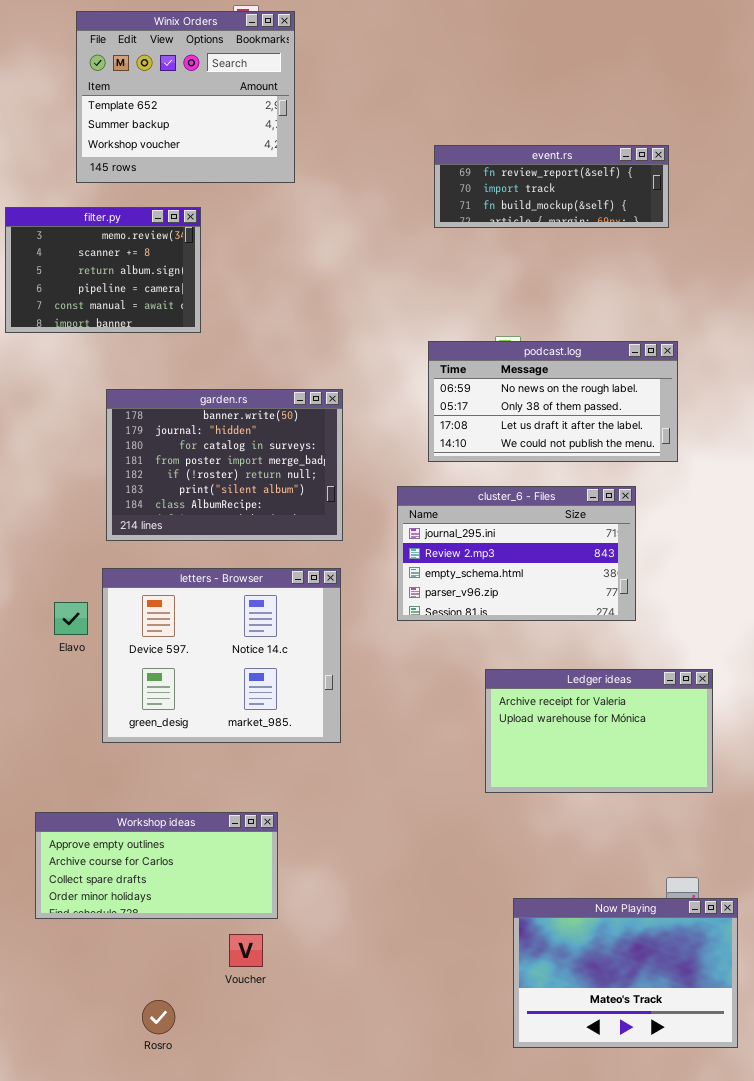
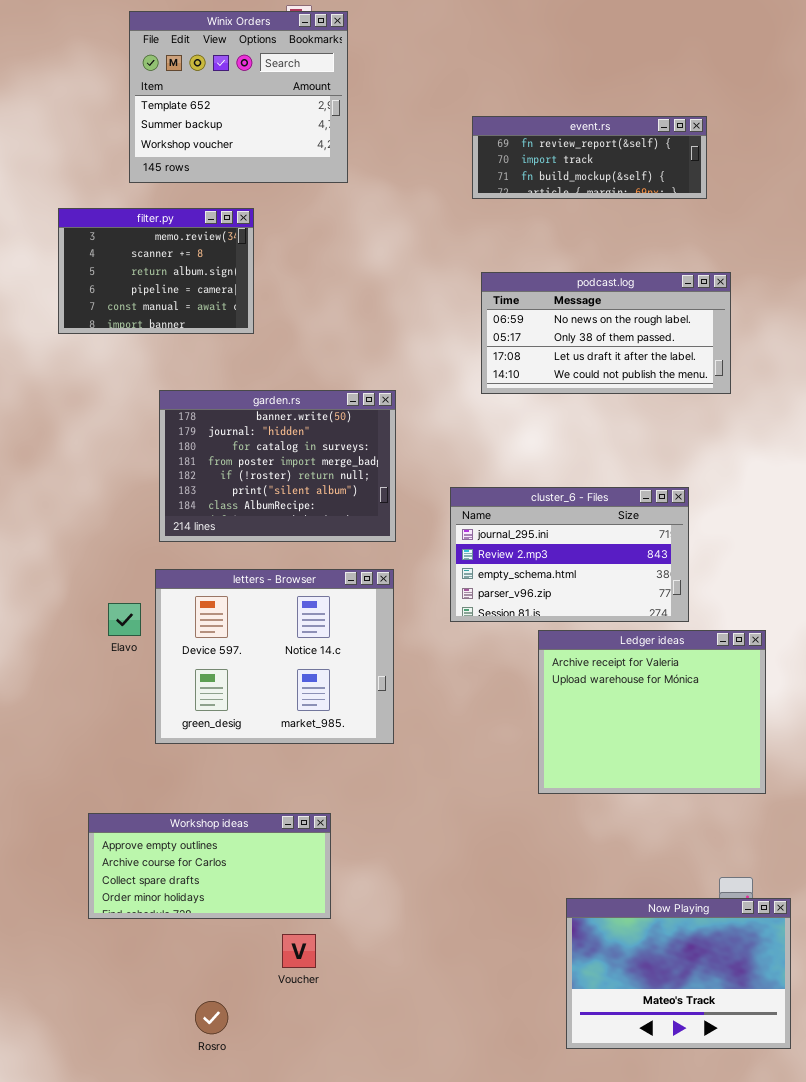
event.rs: [434,145,669,228] -> [472,116,707,199], moved
podcast.log: [428,341,678,462] -> [481,272,731,394], moved
Ledger ideas: [485,669,713,793] -> [538,630,766,794], resized

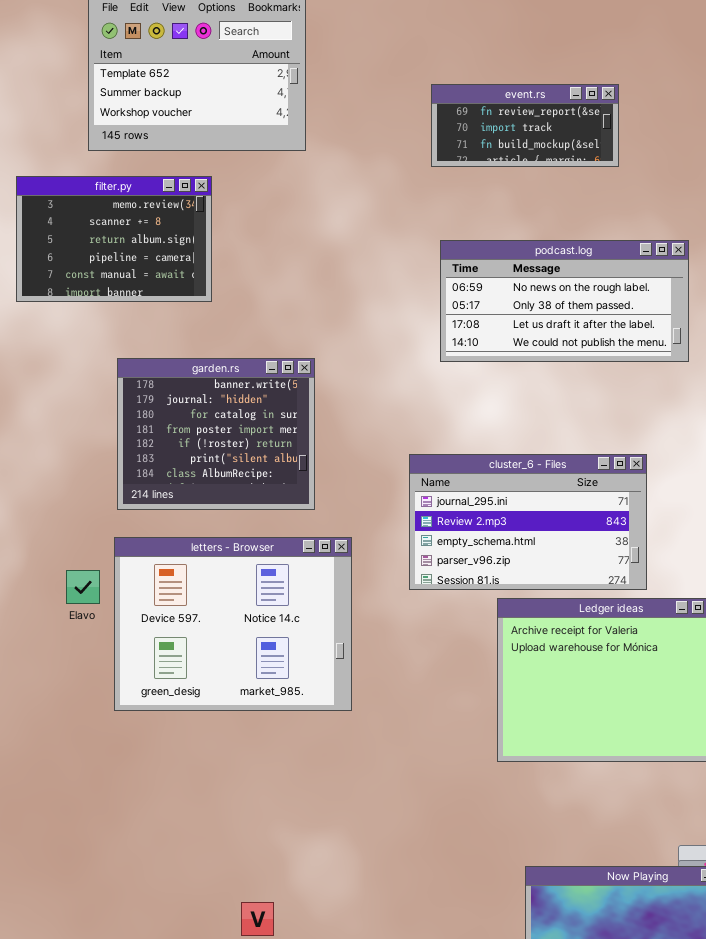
event.rs: [472,116,707,199] -> [431,84,619,167], resized
garden.rs: [159,390,396,542] -> [117,358,315,510], resized
Workshop ideas: [88,813,331,919] -> none, closed

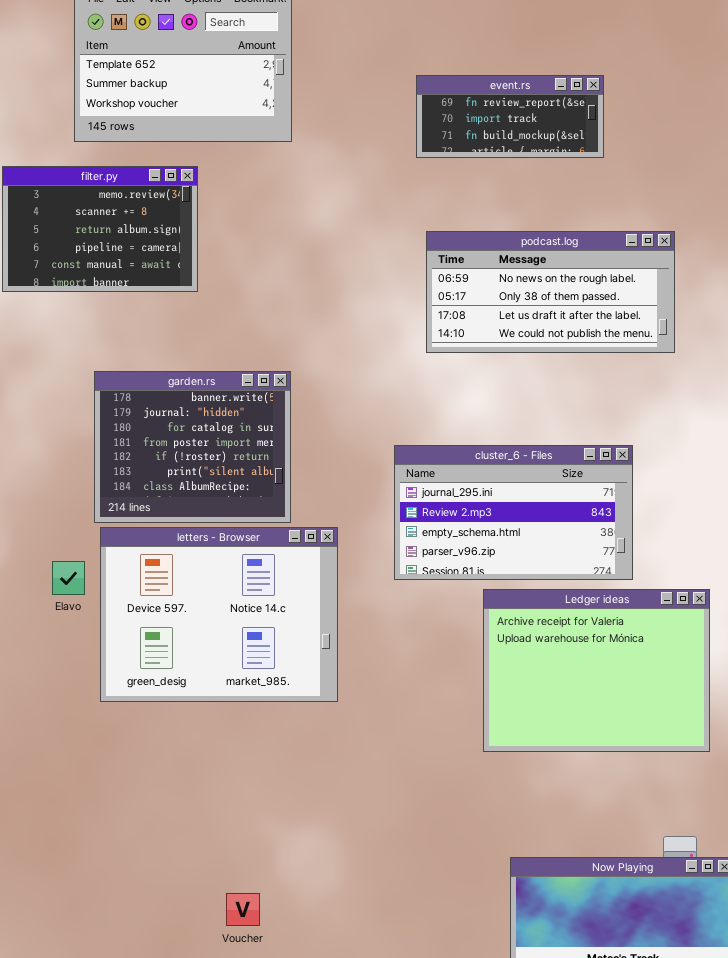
garden.rs: [117,358,315,510] -> [94,371,291,523], moved

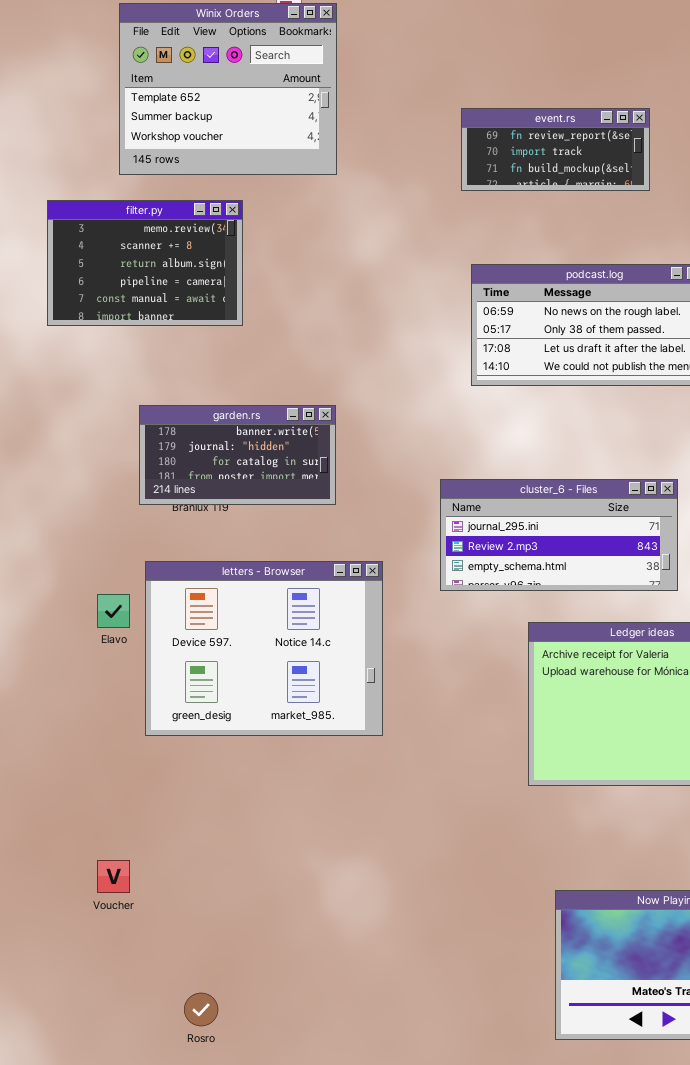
garden.rs: [94,371,291,523] -> [139,405,336,505], resized
cluster_6 - Files: [394,445,633,580] -> [440,479,678,591], resized
Voucher: [226,893,260,926] -> [97,860,130,893], moved

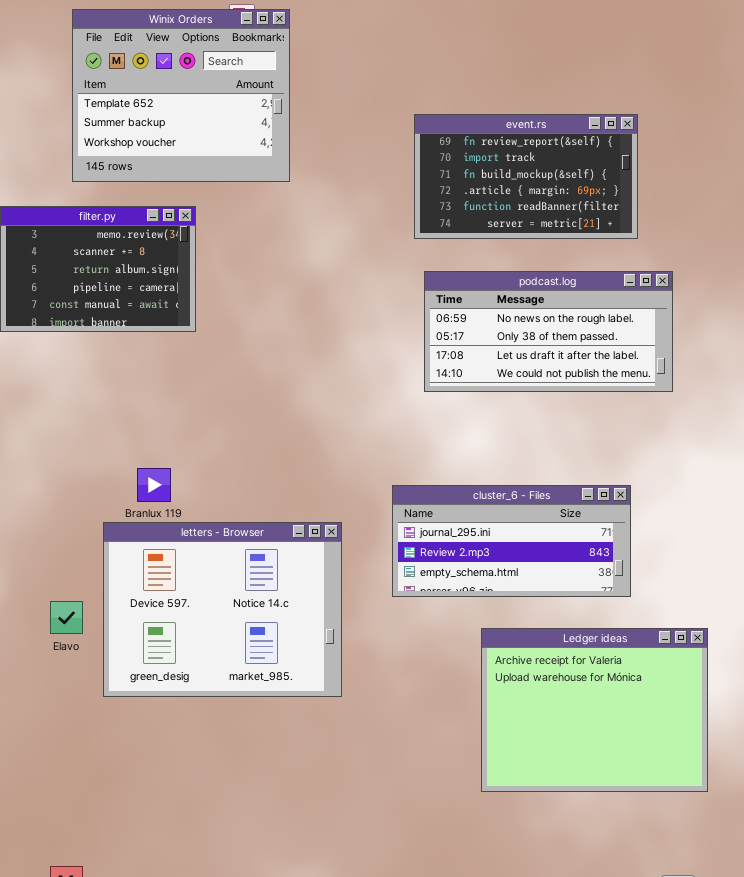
event.rs: [461,108,650,191] -> [414,114,638,239], resized
garden.rs: [139,405,336,505] -> none, closed
letters - Browser: [145,561,383,736] -> [103,522,342,697], moved

